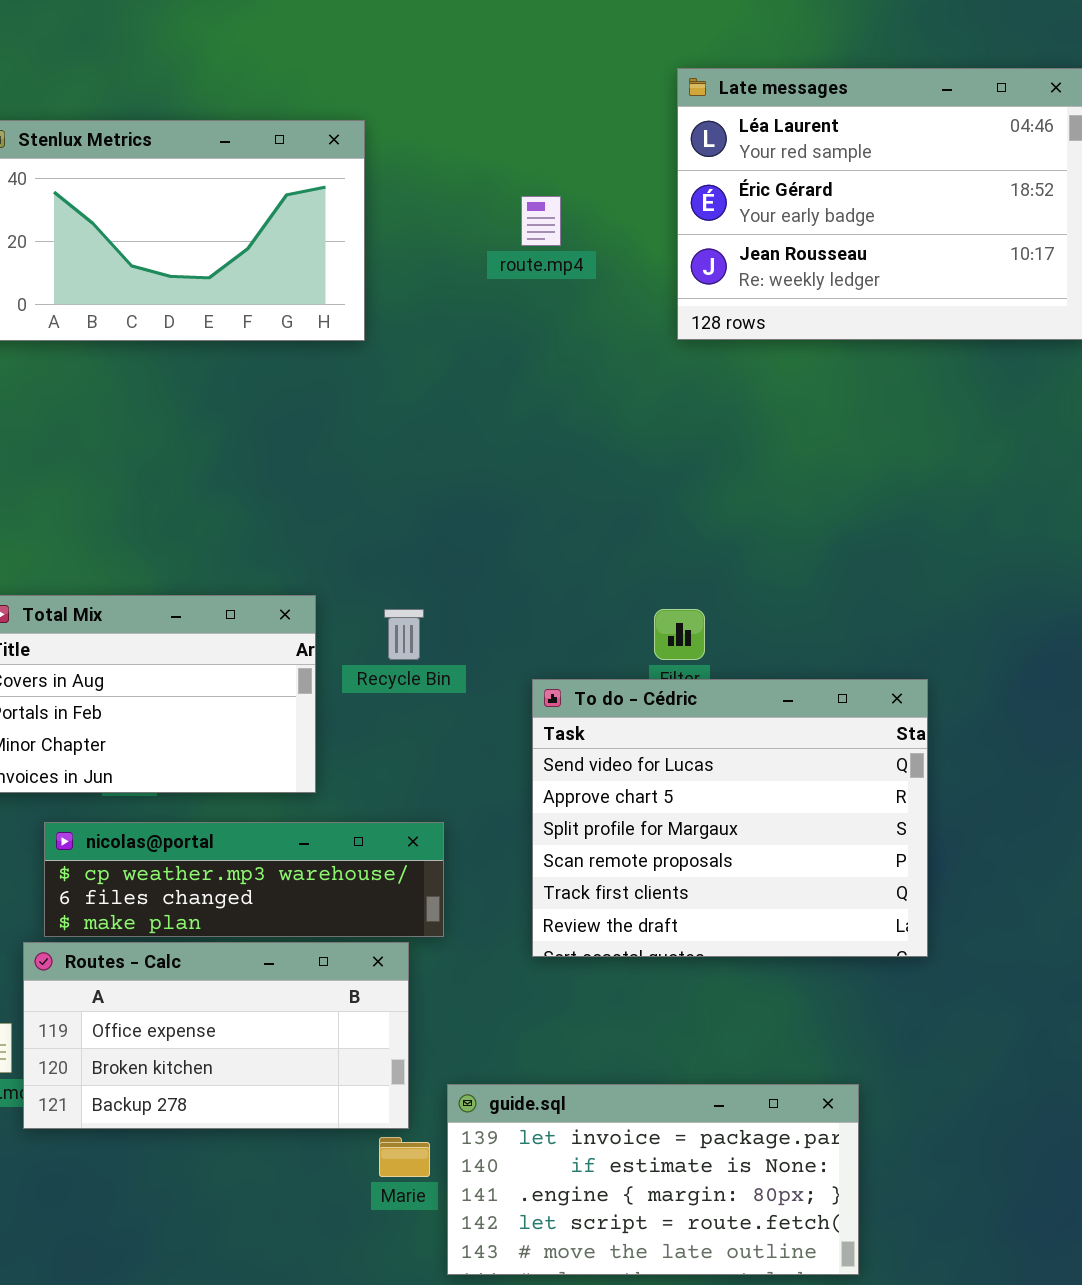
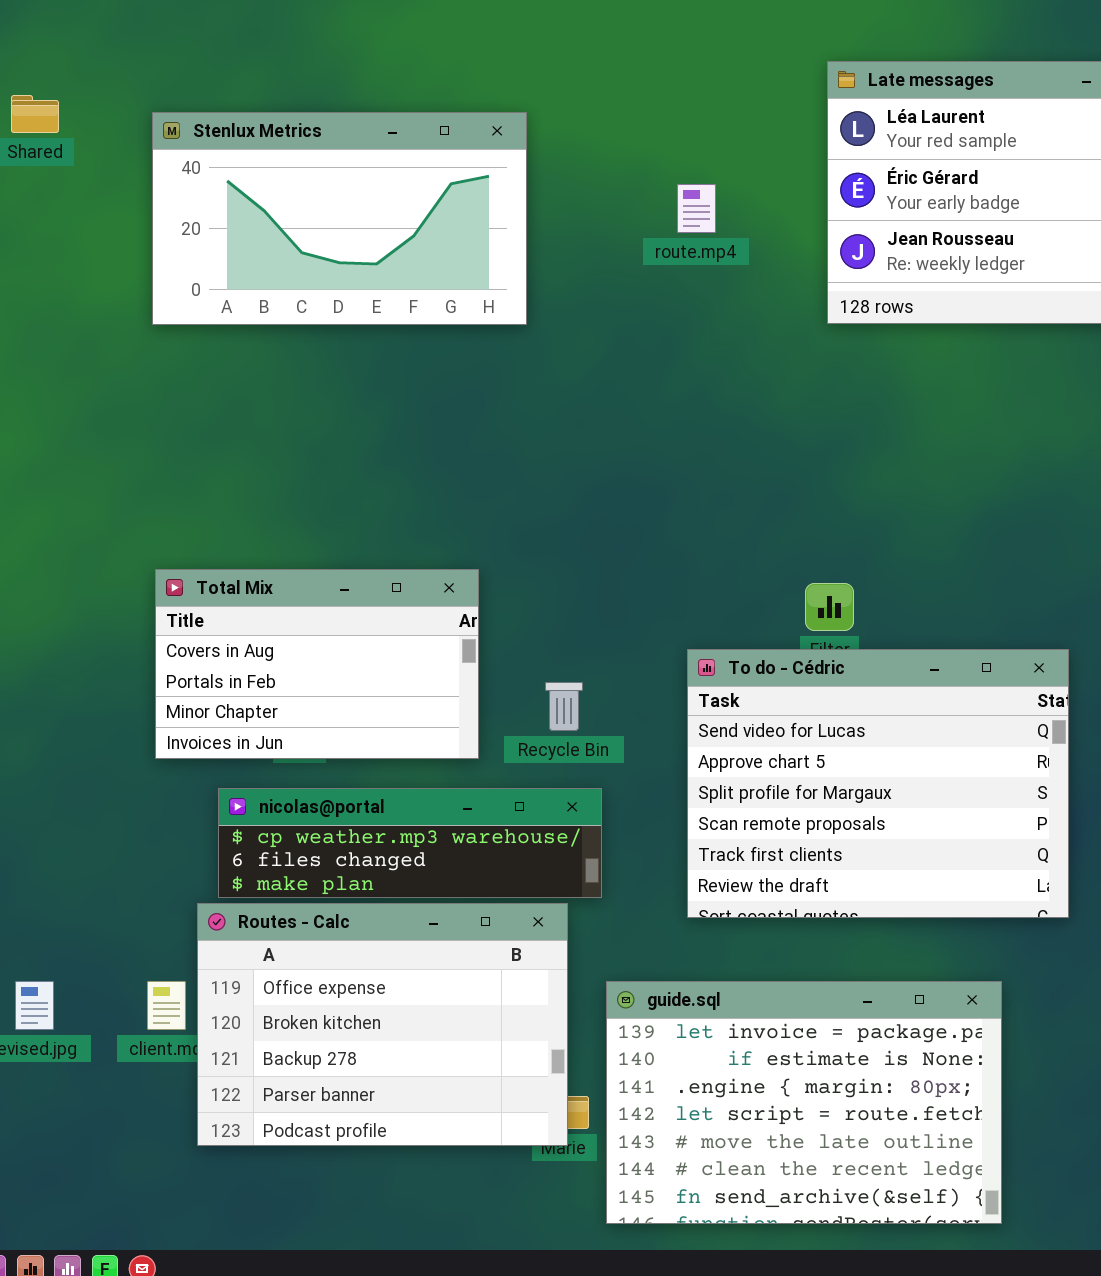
Recycle Bin: [384,609,424,660] -> [545,682,583,731], moved
Routes - Calc: [23,942,409,1129] -> [197,903,568,1146], resized
guide.sql: [447,1084,859,1275] -> [606,981,1002,1224], resized

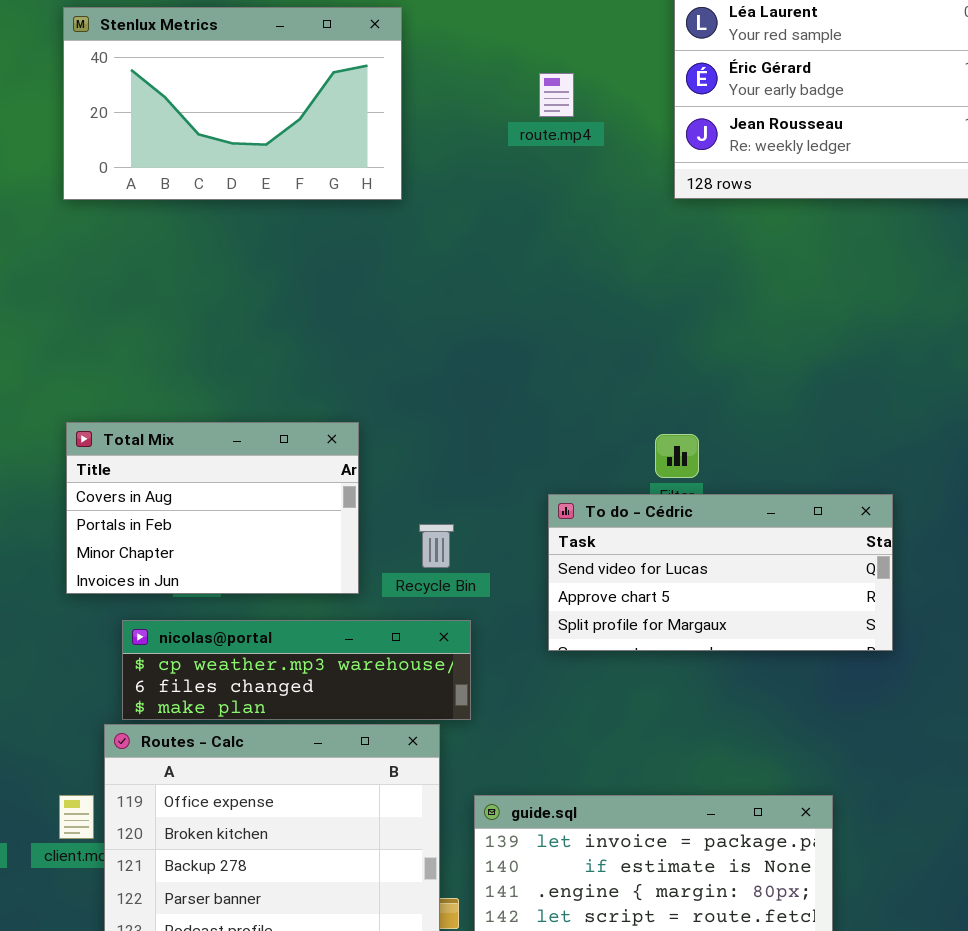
To do - Cédric: [687,649,1069,918] -> [548,494,893,651], resized

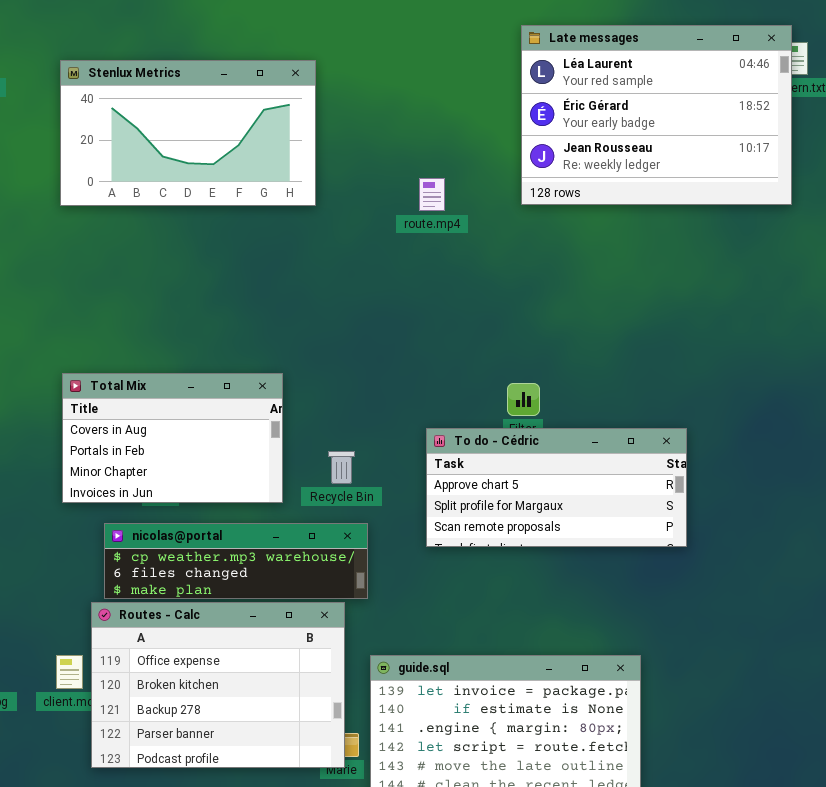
route.mp4: [539,73,574,117] -> [419,178,445,211], moved
To do - Cédric: [548,494,893,651] -> [426,428,687,547], scrolled down 1 row

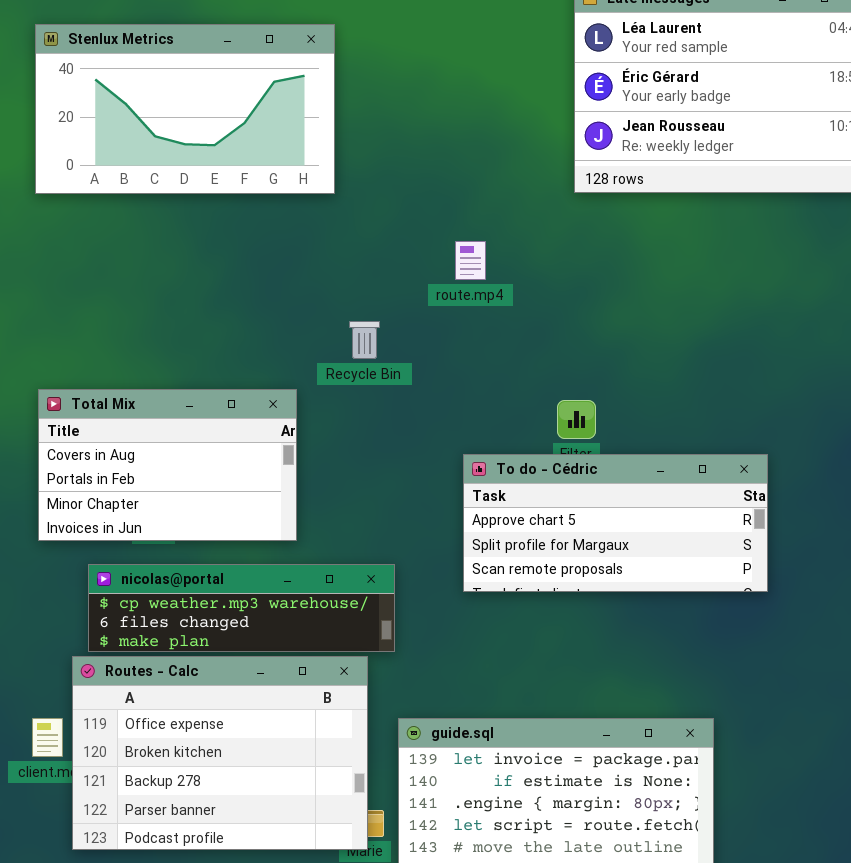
route.mp4: [419,178,445,211] -> [455,241,486,280], moved
Recycle Bin: [328,451,355,484] -> [349,321,380,359], moved

